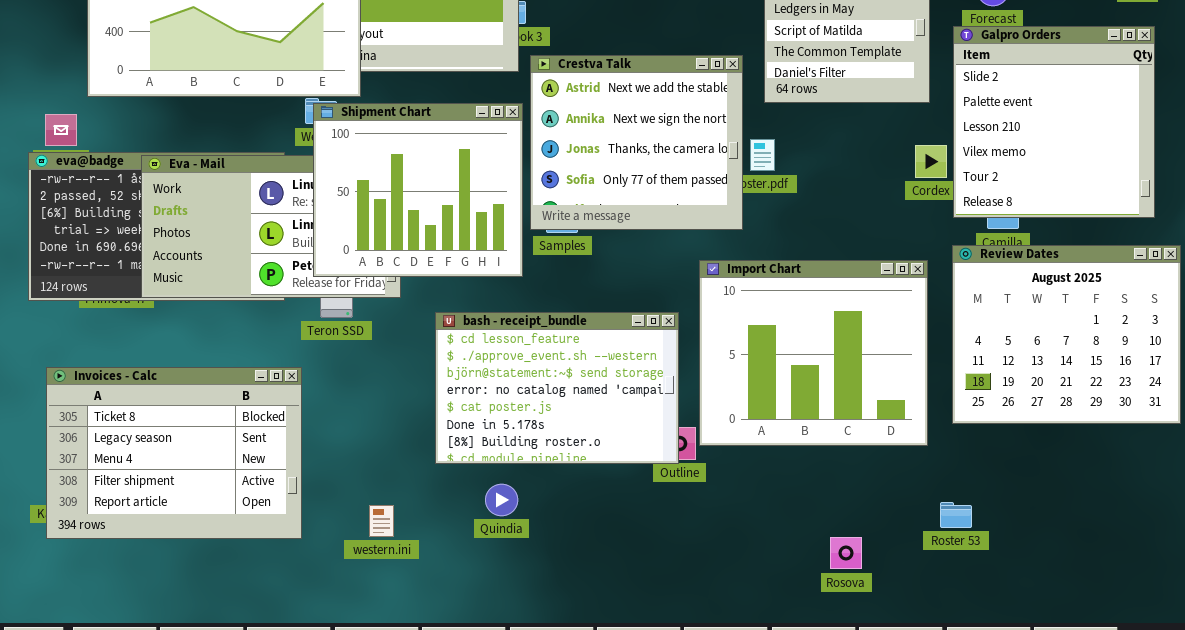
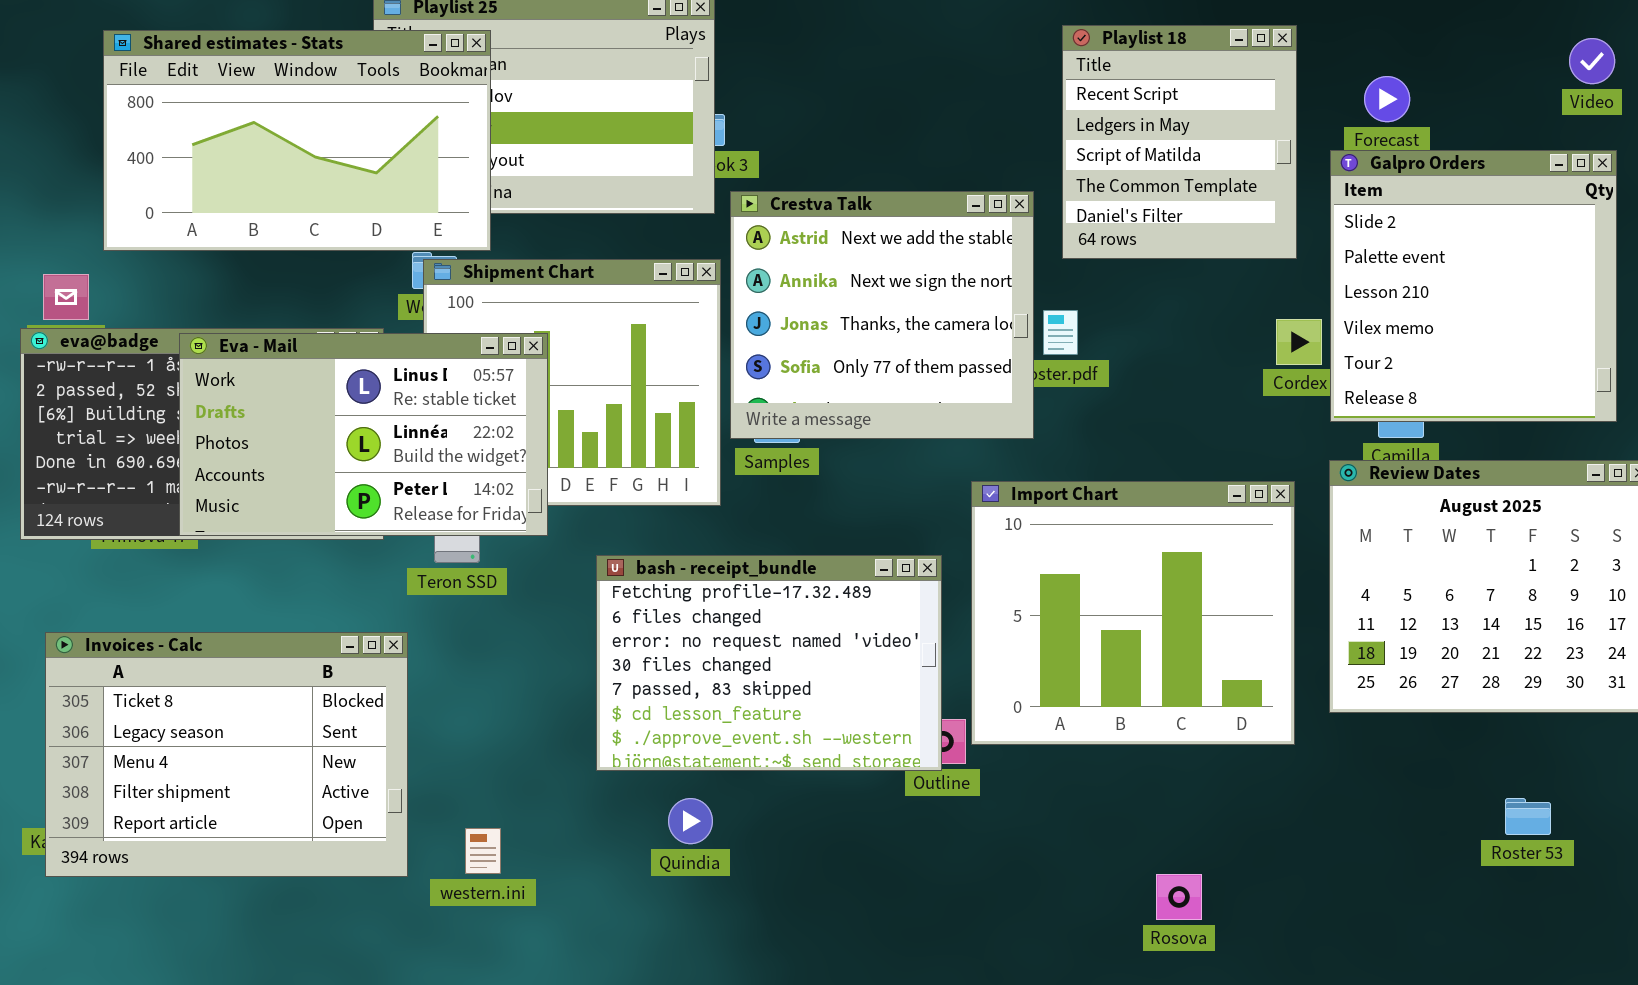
Eva - Mail: [141,155,401,298] -> [179,333,548,536], raised
bash - receipt_bundle: [435,312,679,464] -> [596,555,942,771], scrolled up 5 rows
Roster 53: [940,502,972,528] -> [1505,798,1551,835], moved
western.ini: [369,505,394,537] -> [465,828,501,874], moved

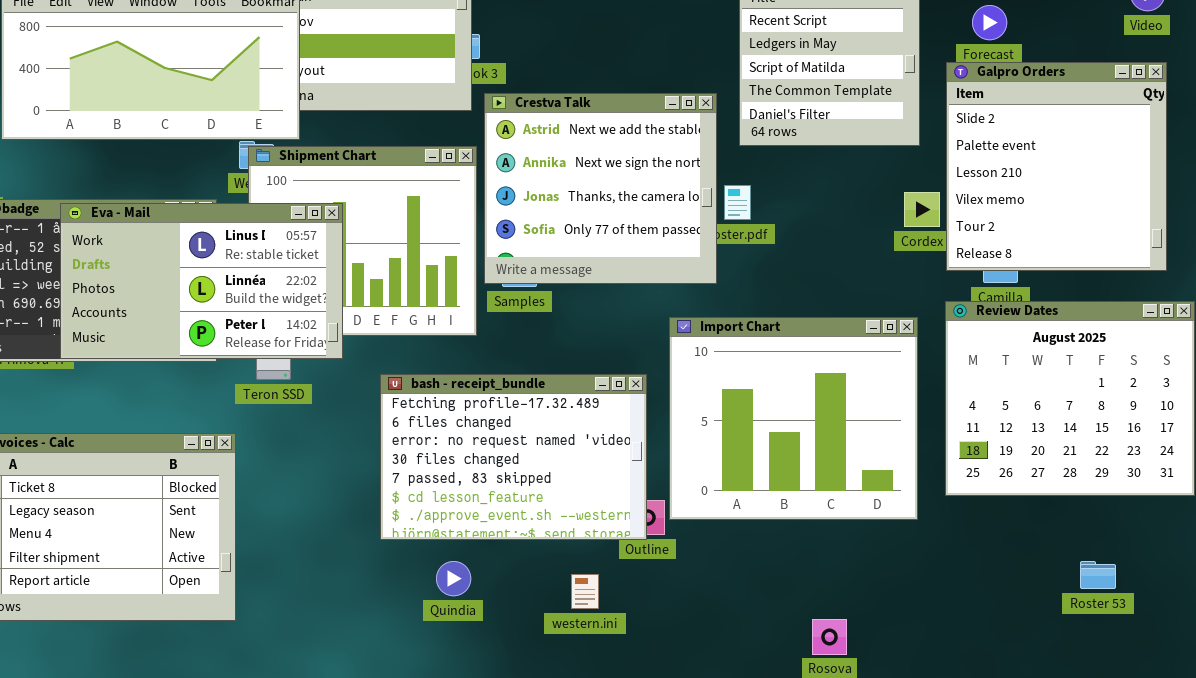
western.ini: [465,828,501,874] -> [571,574,599,609], moved

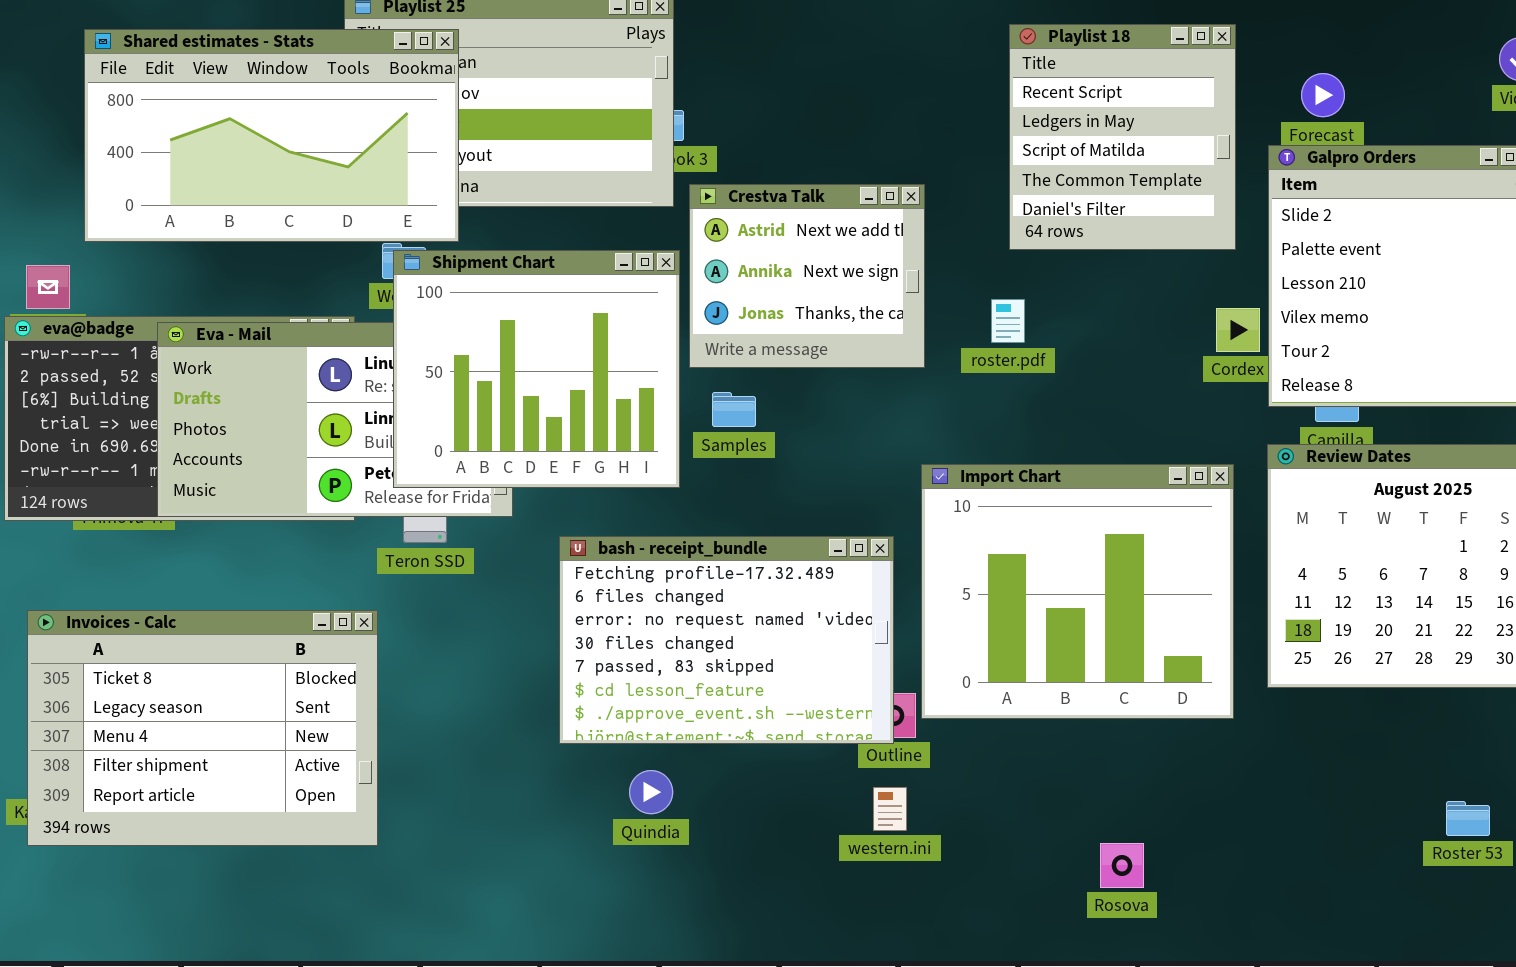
Crestva Talk: [484,93,717,284] -> [689,184,925,368], resized
Shipment Chart: [248,146,477,336] -> [393,250,680,488], raised
Roster 53: [1080,561,1116,589] -> [1446,801,1490,836], moved
western.ini: [571,574,599,609] -> [873,787,907,831], moved

